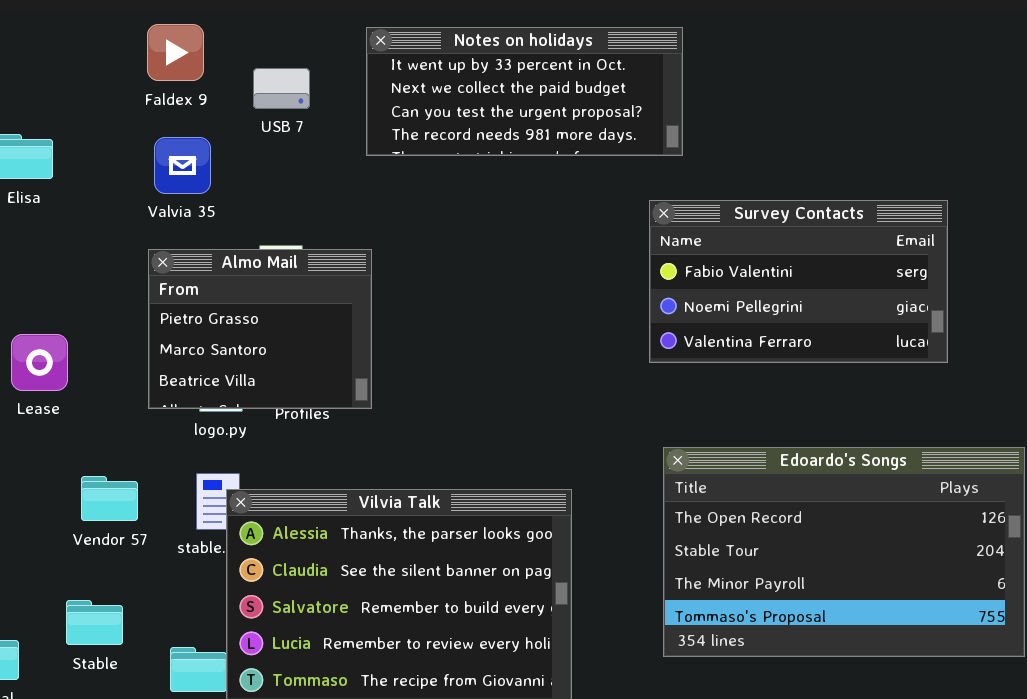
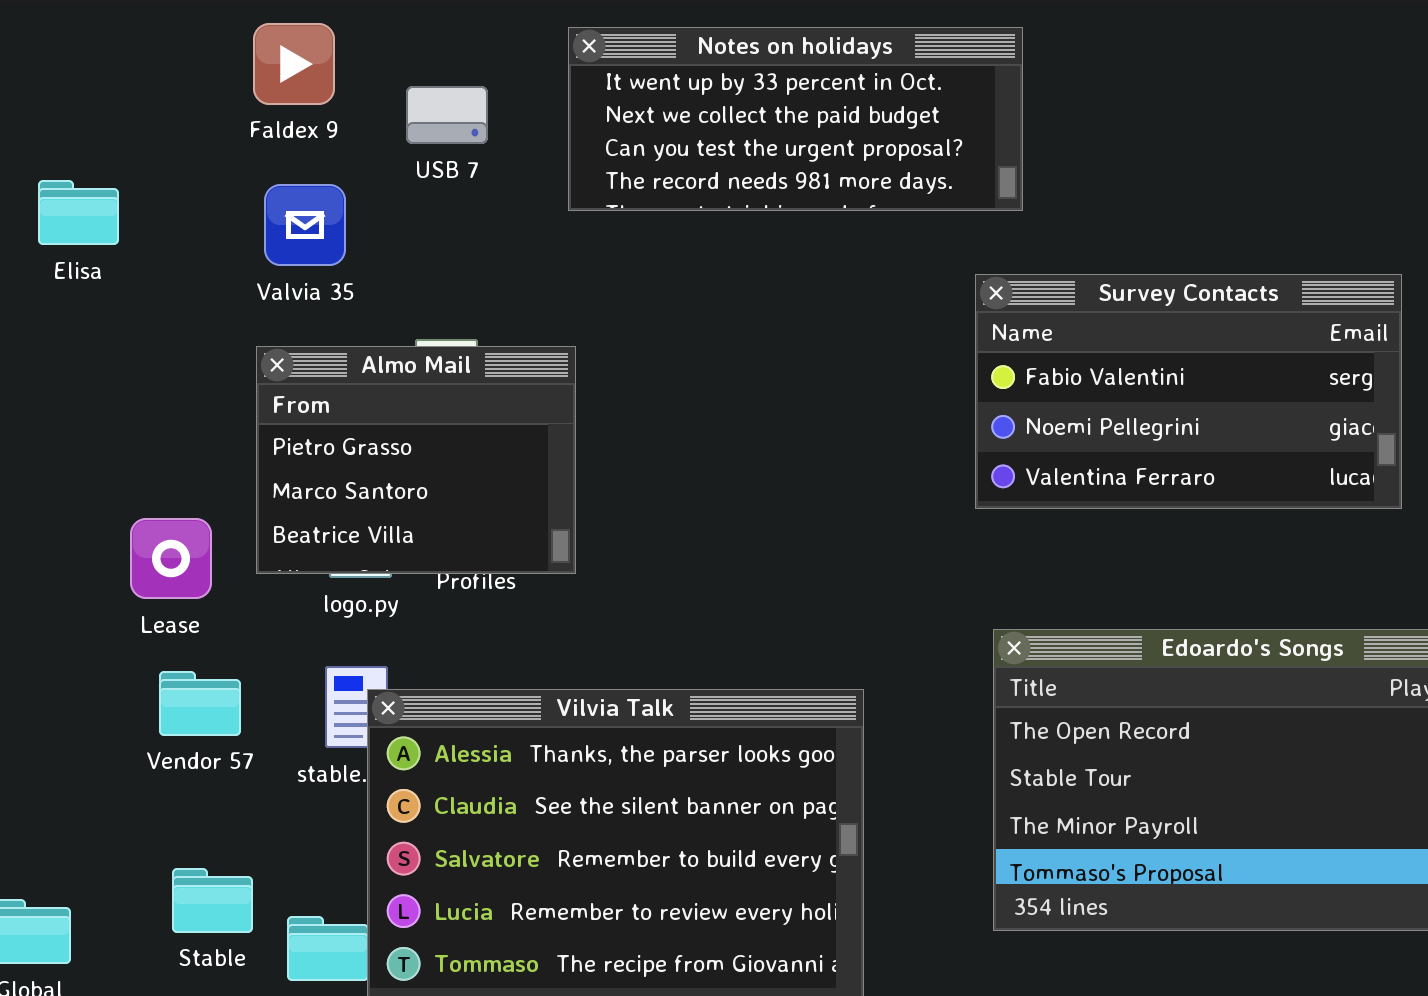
Lease: [11,334,68,391] -> [130,518,212,599], moved
Stable: [66,600,123,645] -> [172,868,253,933], moved

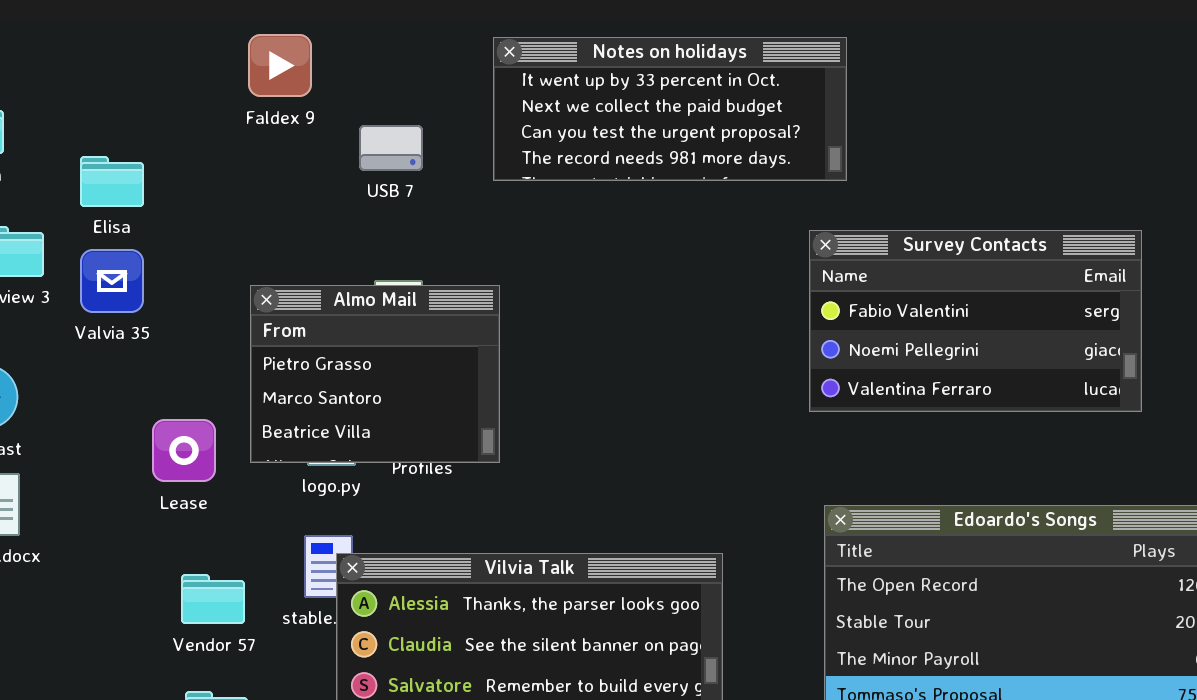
USB 7: [406,86,488,144] -> [359,125,423,171], moved
Valvia 35: [264,184,346,266] -> [80,249,144,313], moved
Vendor 57: [159,671,241,736] -> [181,574,245,624], moved

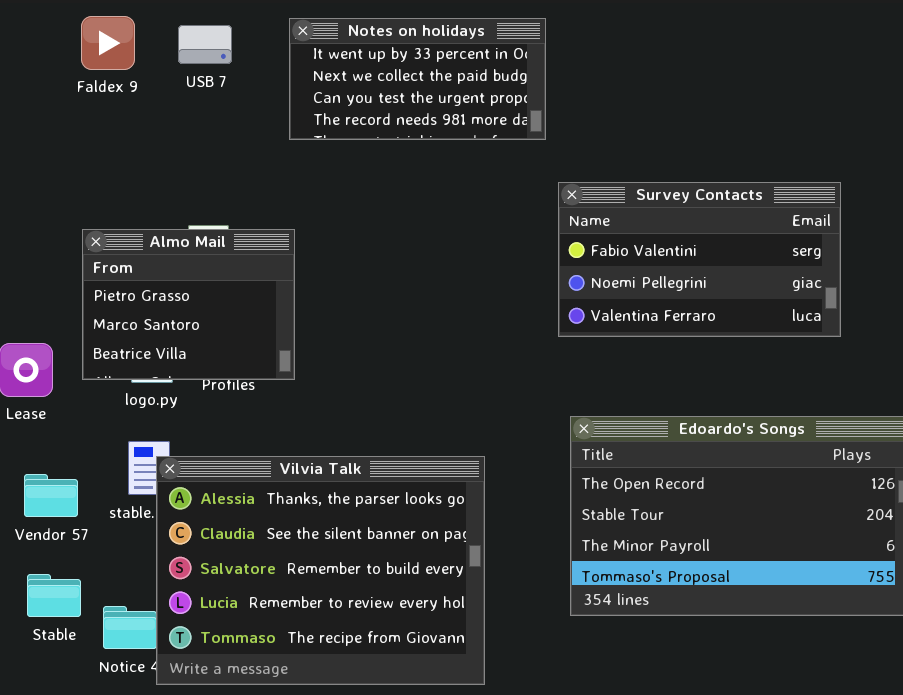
Notes on holidays: [493,37,847,181] -> [289,18,546,140], resized
USB 7: [359,125,423,171] -> [178,25,232,64], moved

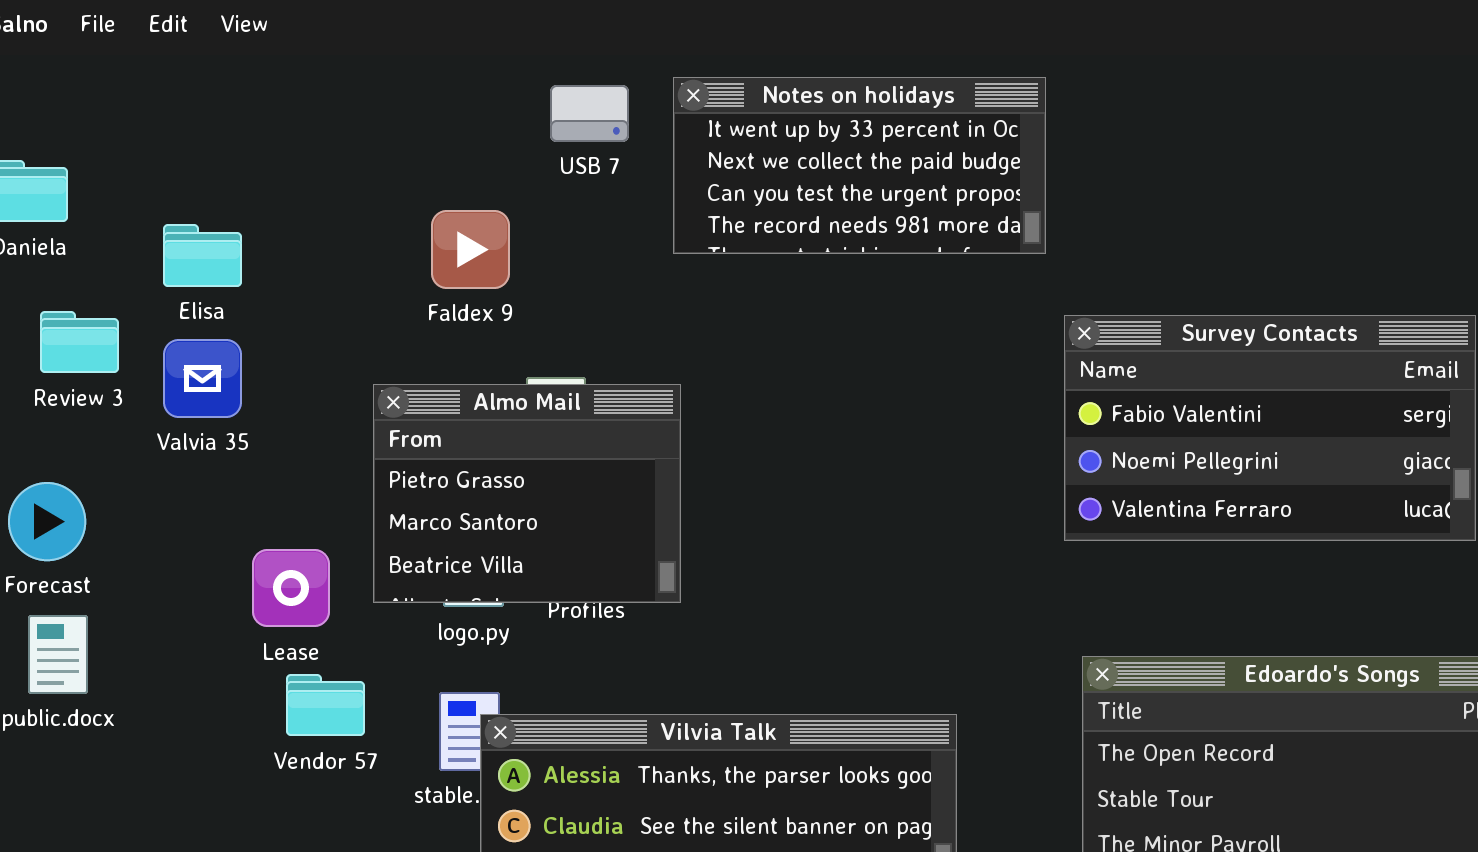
Faldex 9: [81,16,135,70] -> [431,210,510,289], moved
USB 7: [178,25,232,64] -> [550,85,629,142], moved
Vendor 57: [24,474,78,517] -> [286,674,365,736], moved

